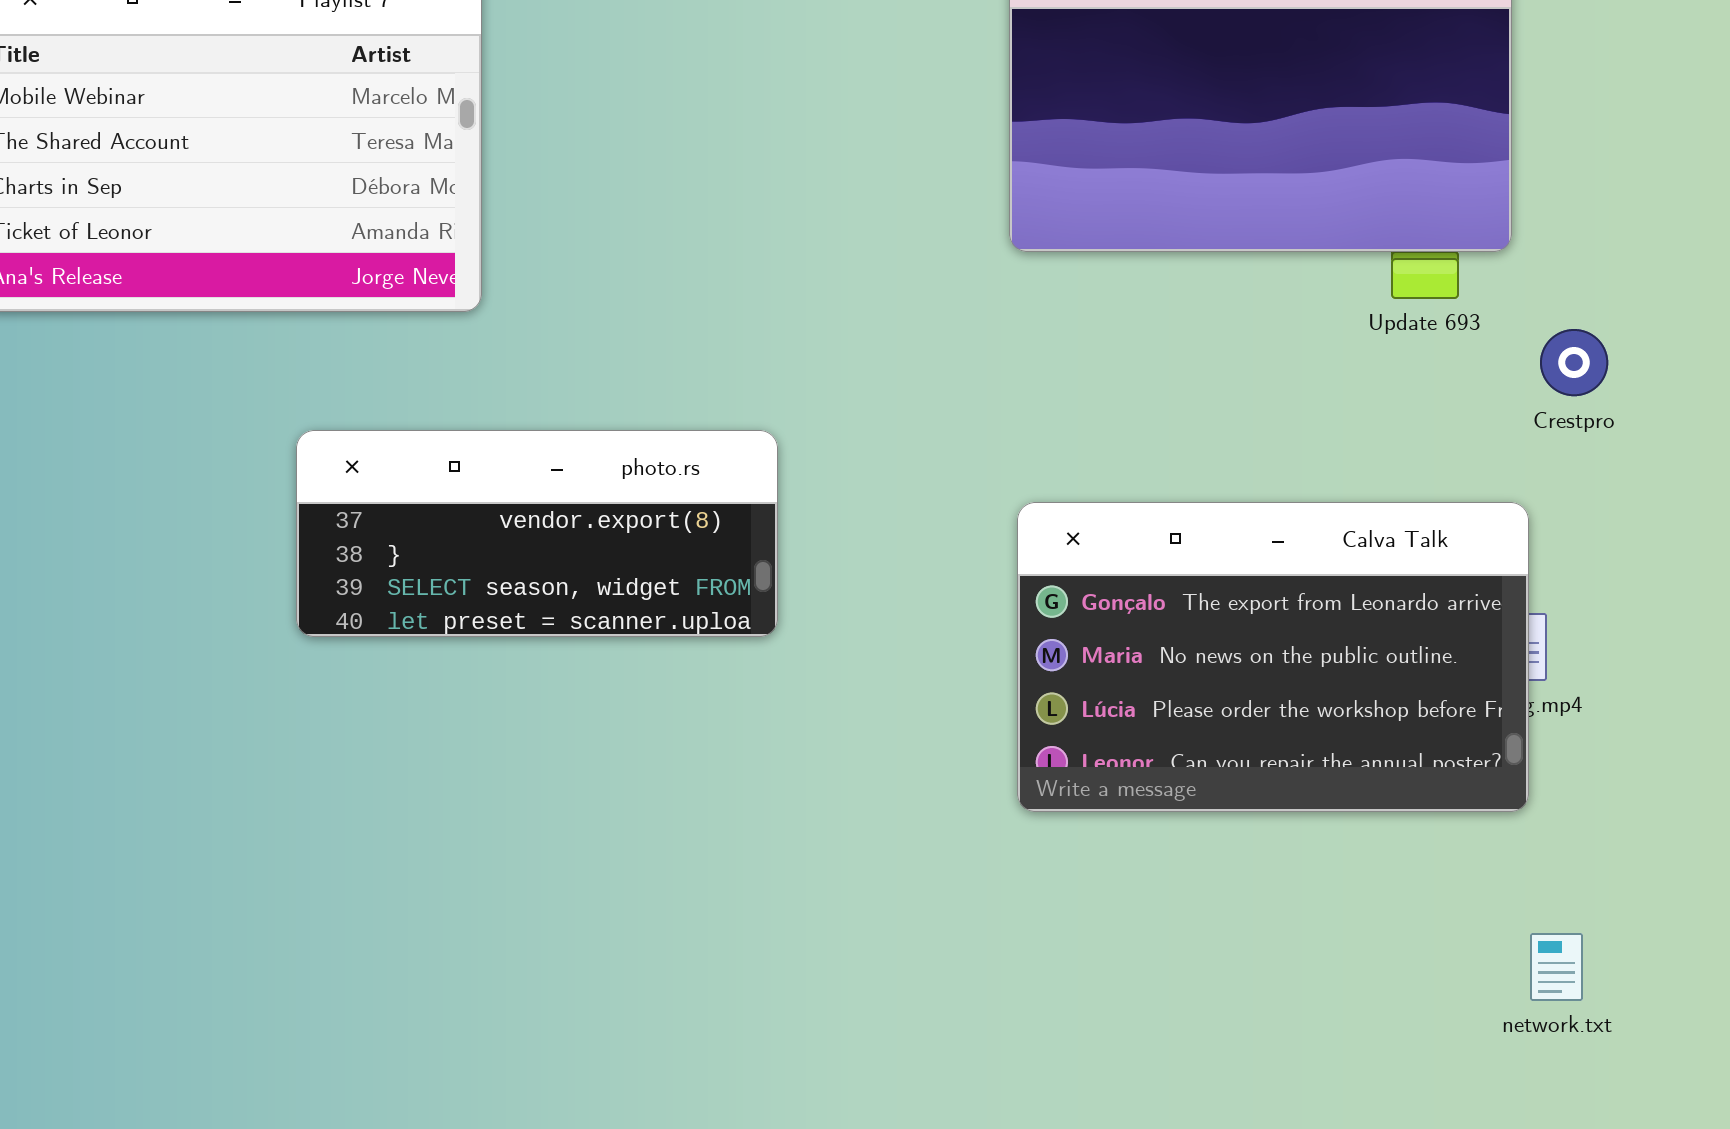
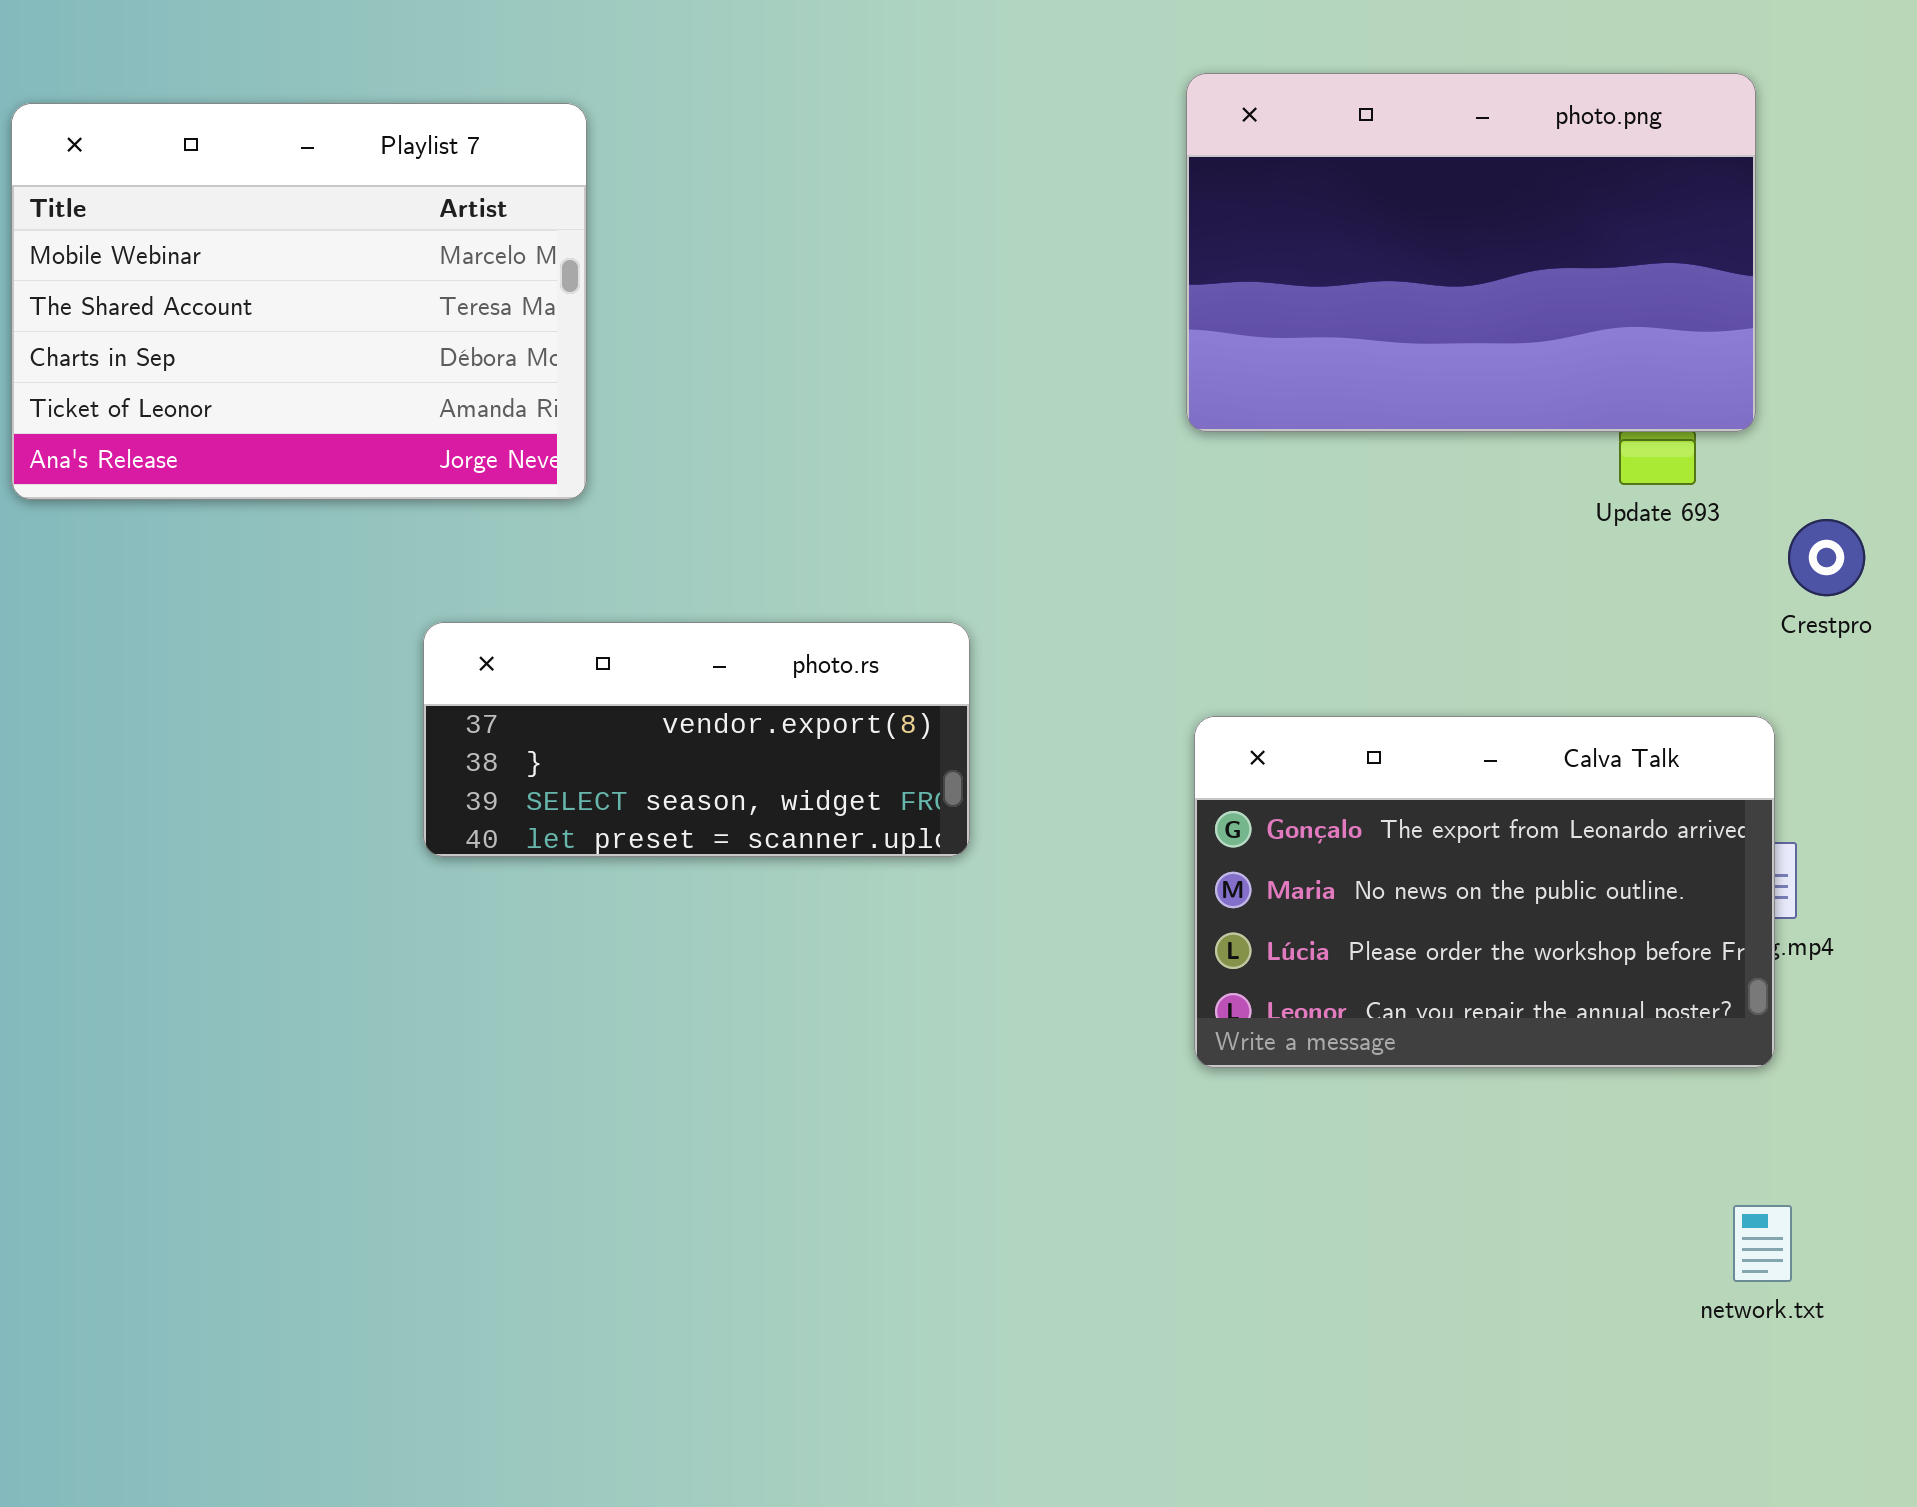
photo.rs: [296,430,778,637] -> [423,622,970,857], moved
network.txt: [1530,933,1583,1001] -> [1733,1205,1792,1282], moved

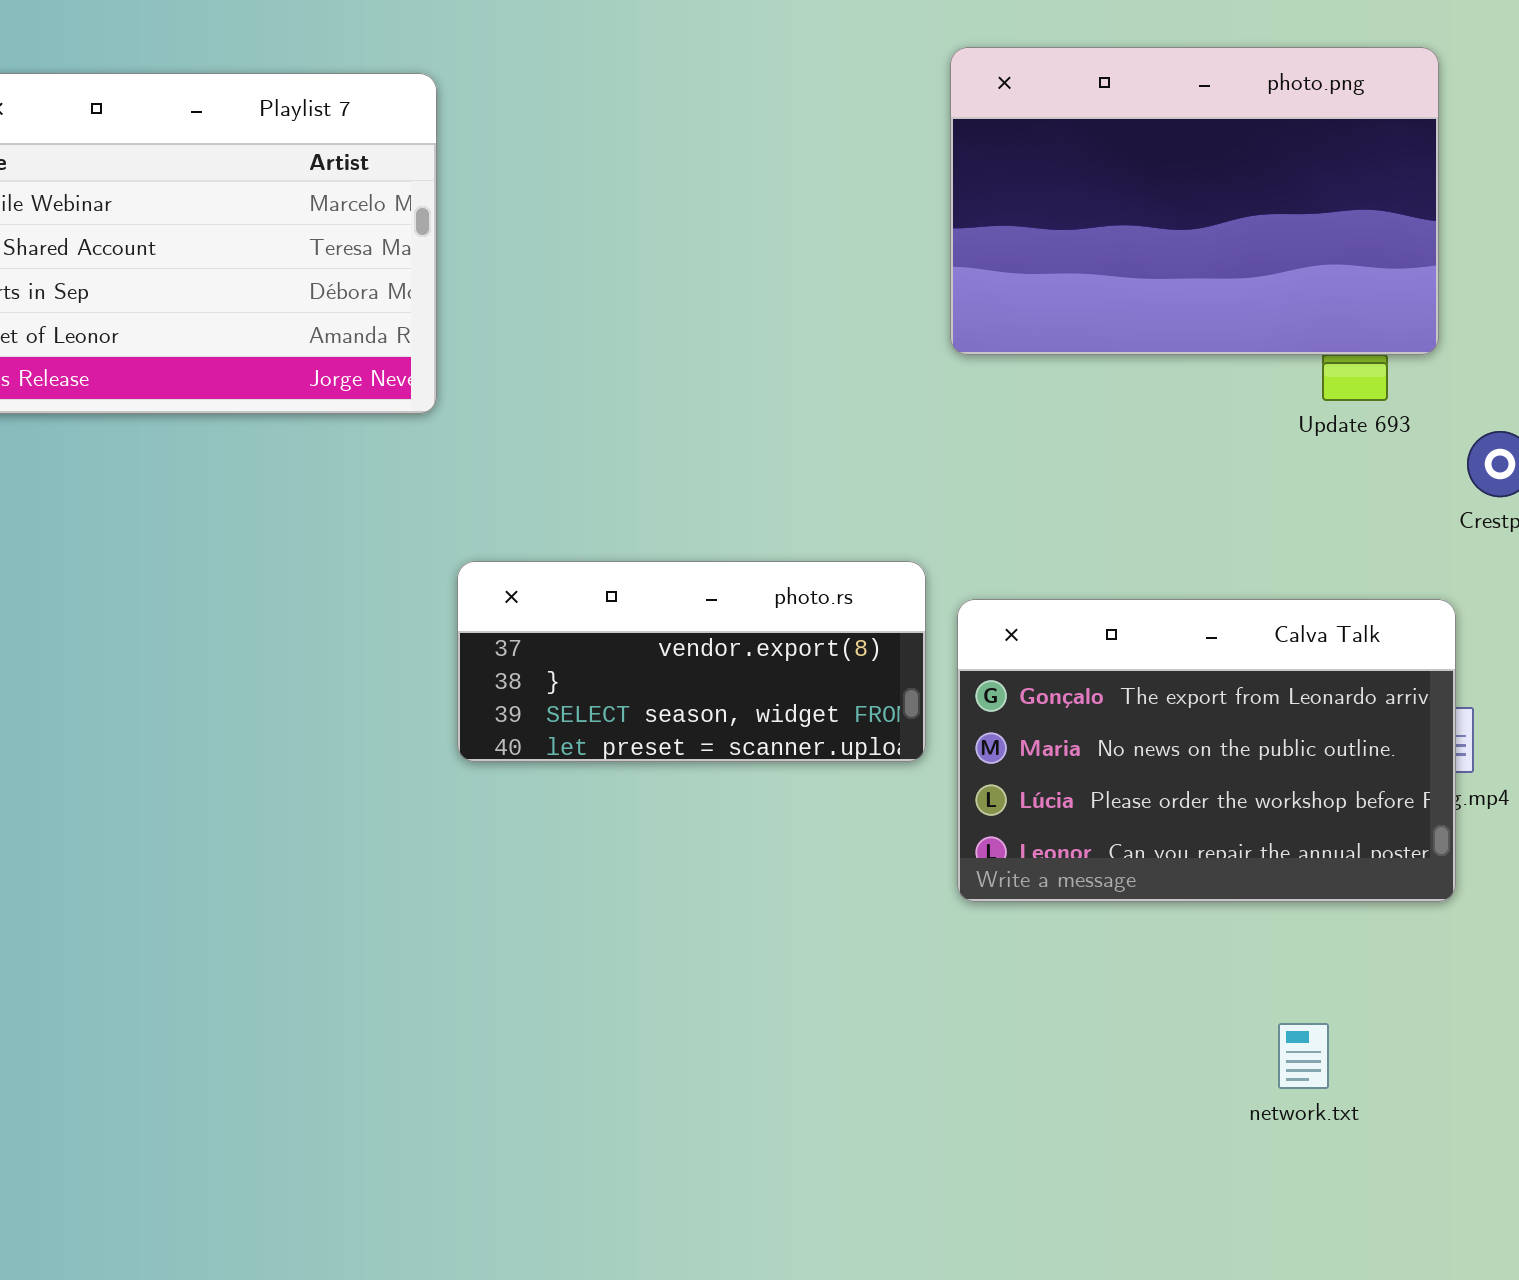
photo.rs: [423,622,970,857] -> [457,561,926,762], moved
network.txt: [1733,1205,1792,1282] -> [1278,1023,1329,1089], moved

